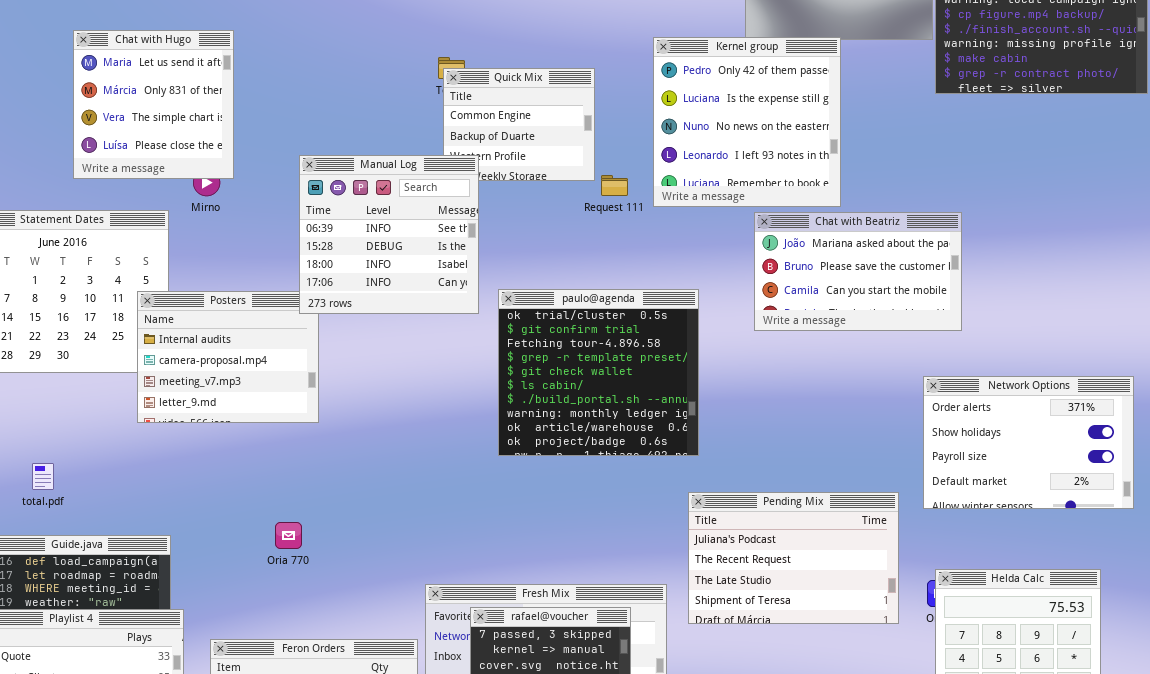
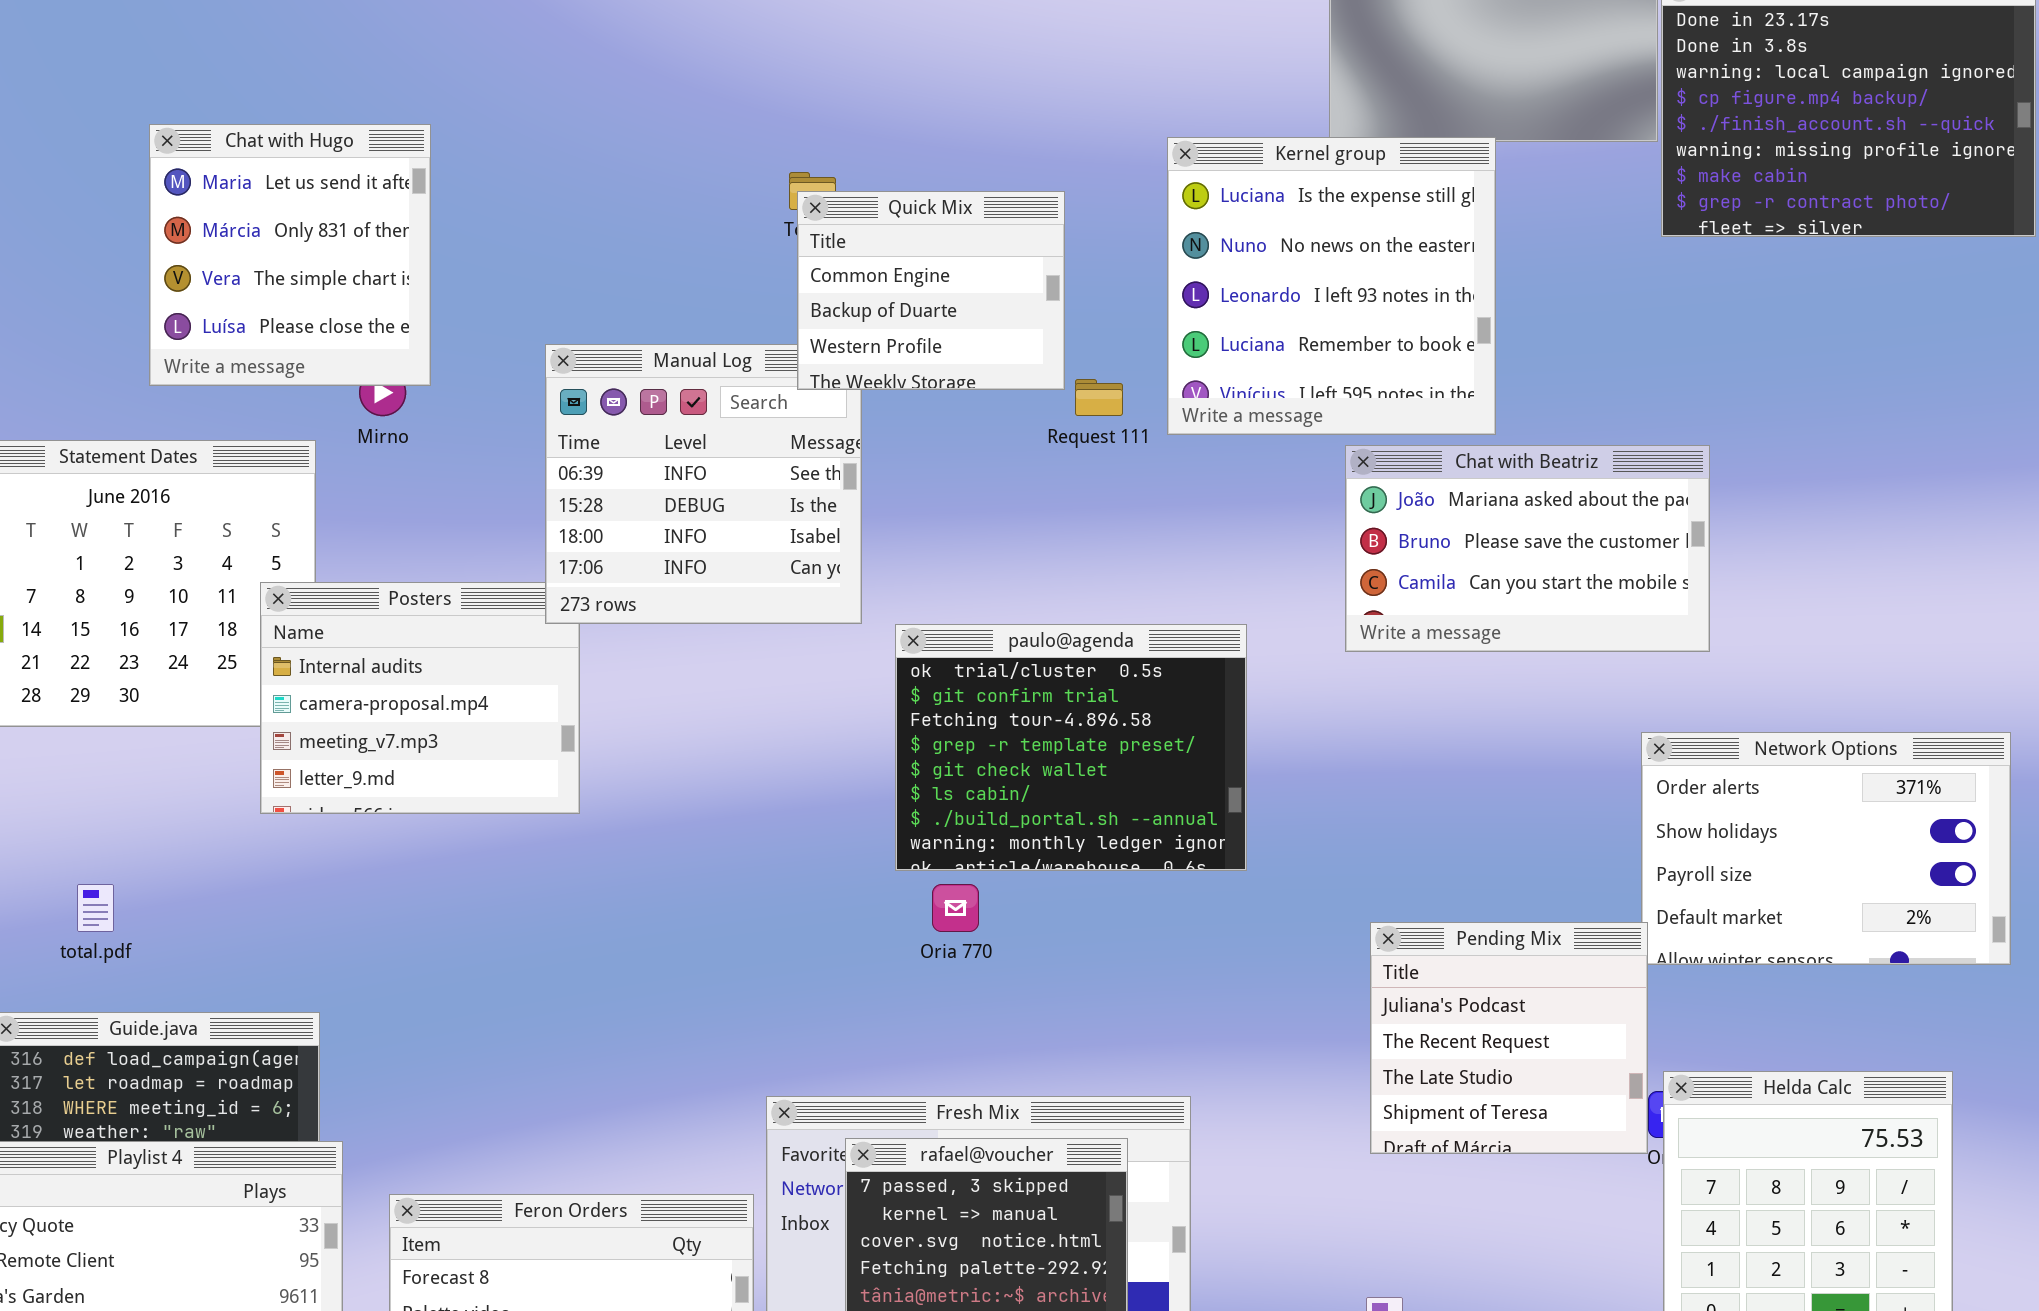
Kernel group: [653,37,841,207] -> [1167,137,1496,435], scrolled down 1 row
Quick Mix: [443,68,595,181] -> [797,191,1065,390], raised
paulo@agenda: [498,289,699,456] -> [895,624,1247,871], resized
Pending Mix: [688,492,899,624] -> [1370,922,1648,1154], moved, resized
Oria 770: [275,522,302,549] -> [932,884,979,932], moved

